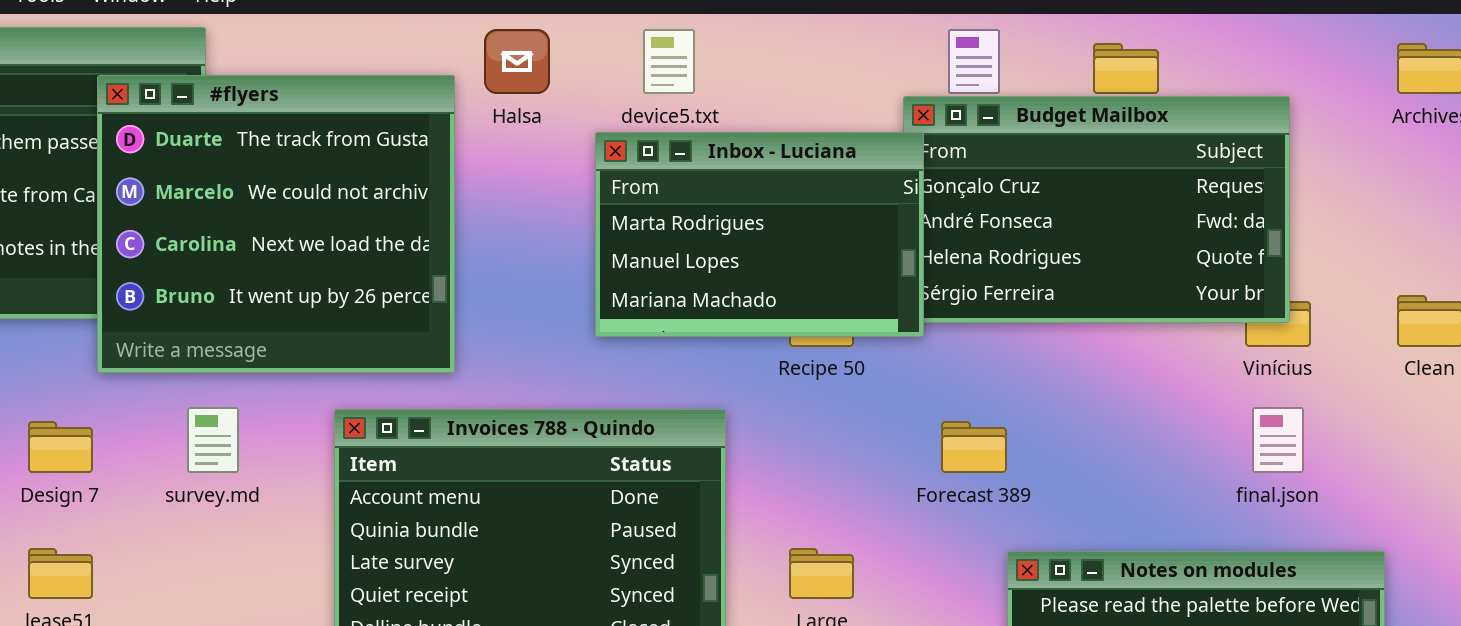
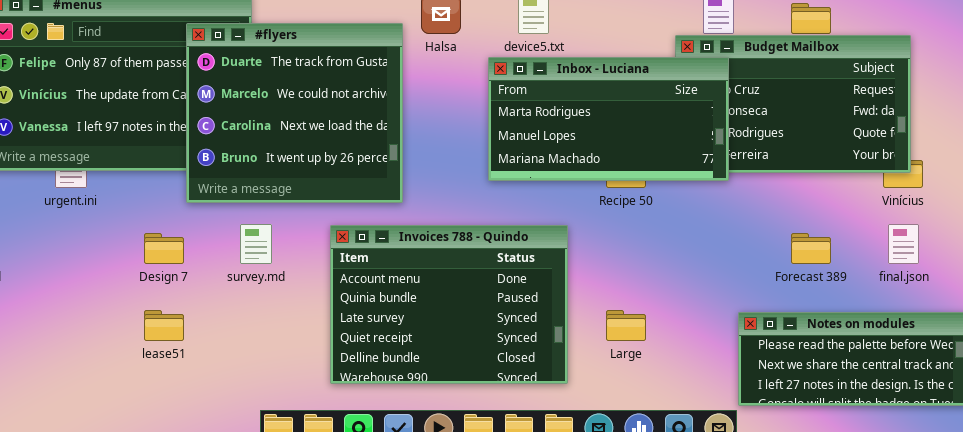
Inbox - Luciana: [595,132,924,337] -> [488,57,729,181], resized
Forecast 389: [941,421,1007,473] -> [791,233,831,264], moved

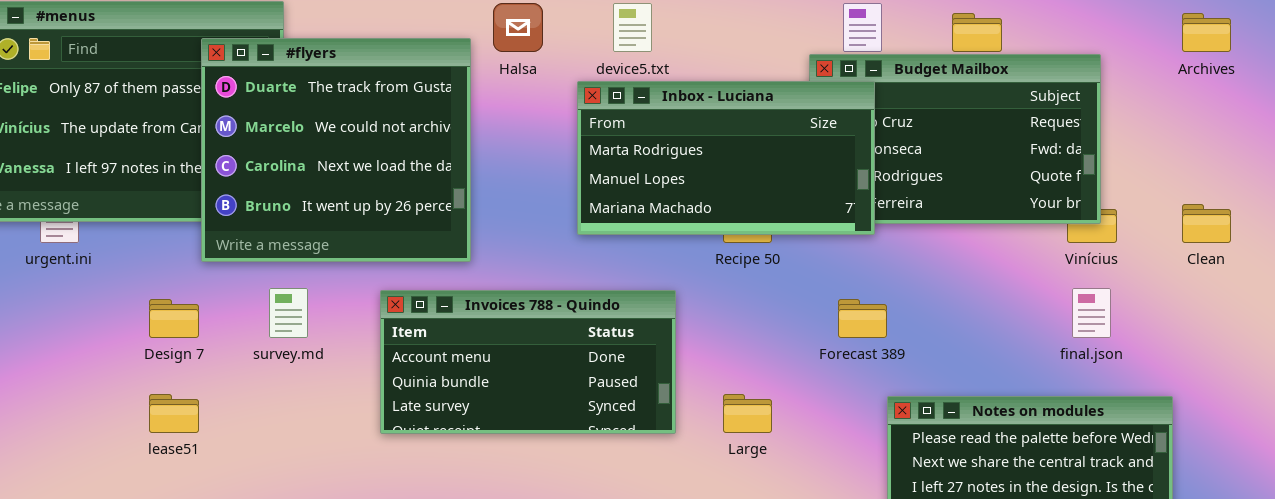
Invoices 788 - Quindo: [330,225,568,384] -> [380,290,676,434], resized
Forecast 389: [791,233,831,264] -> [838,299,887,338], moved

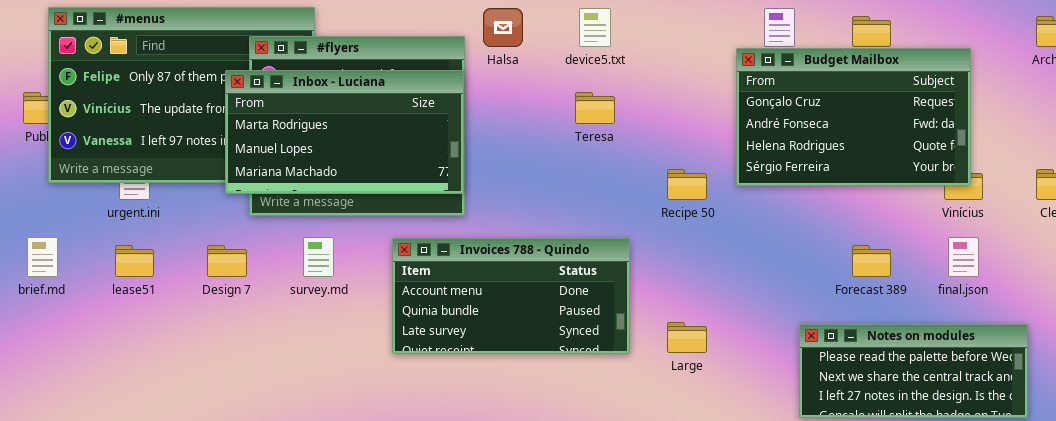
Inbox - Luciana: [577,81,875,235] -> [225,70,464,194], moved
Forecast 389: [838,299,887,338] -> [852,245,891,277], moved
lease51: [149,394,199,433] -> [115,245,154,277], moved

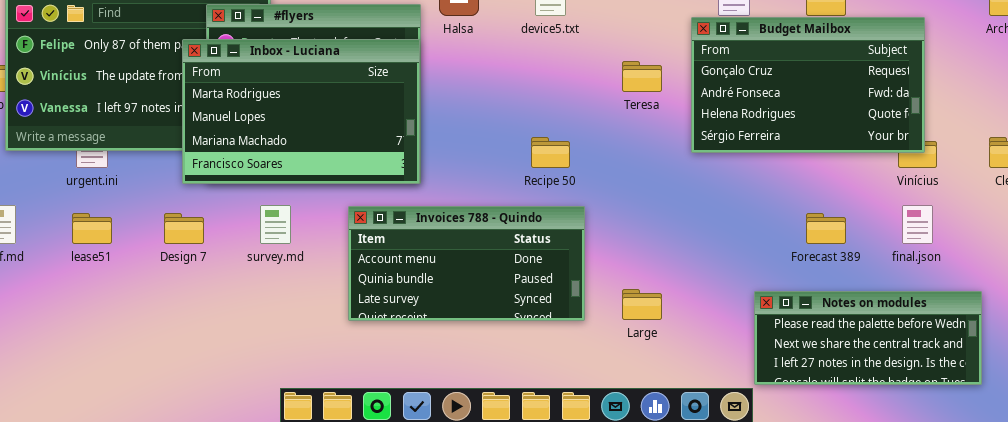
Inbox - Luciana: [225,70,464,194] -> [182,39,420,184], resized
Teresa: [575,92,615,124] -> [622,61,662,92], moved
Recipe 50: [667,169,707,200] -> [531,137,570,168], moved

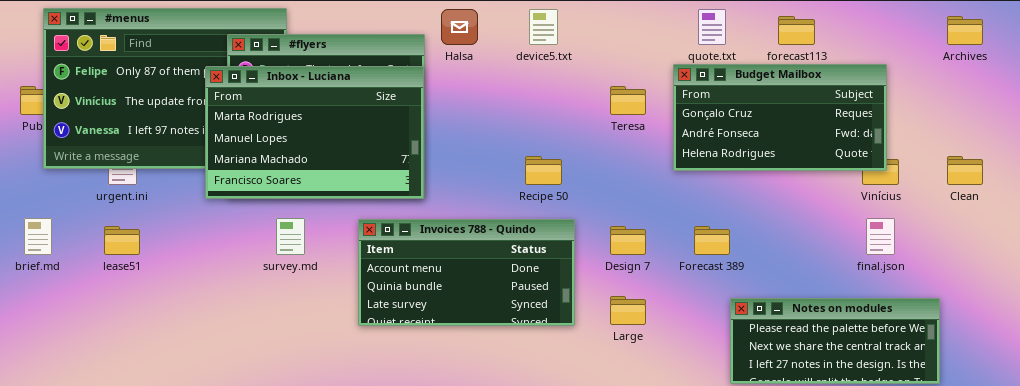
Budget Mailbox: [691,17,925,153] -> [673,64,887,171], resized
Design 7: [164,213,204,244] -> [610,226,646,255], moved
Forecast 389: [806,213,846,244] -> [694,226,730,255], moved

